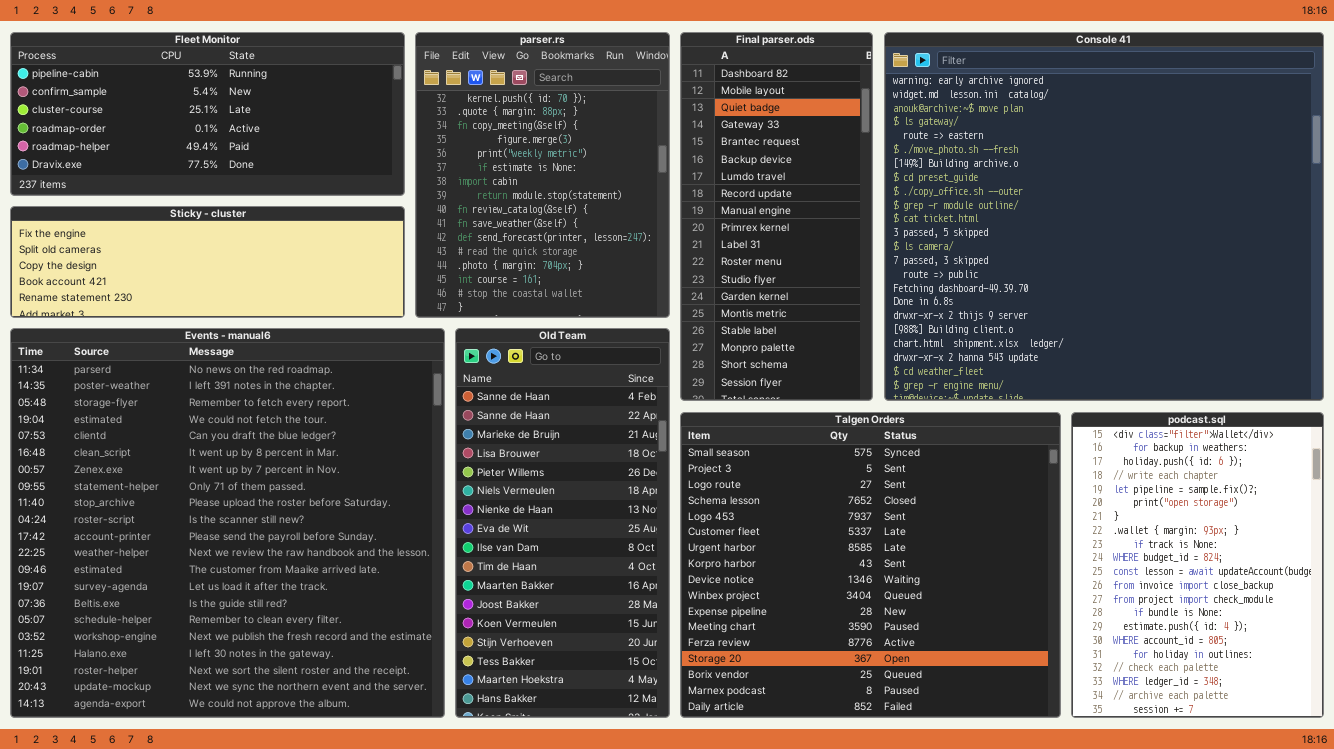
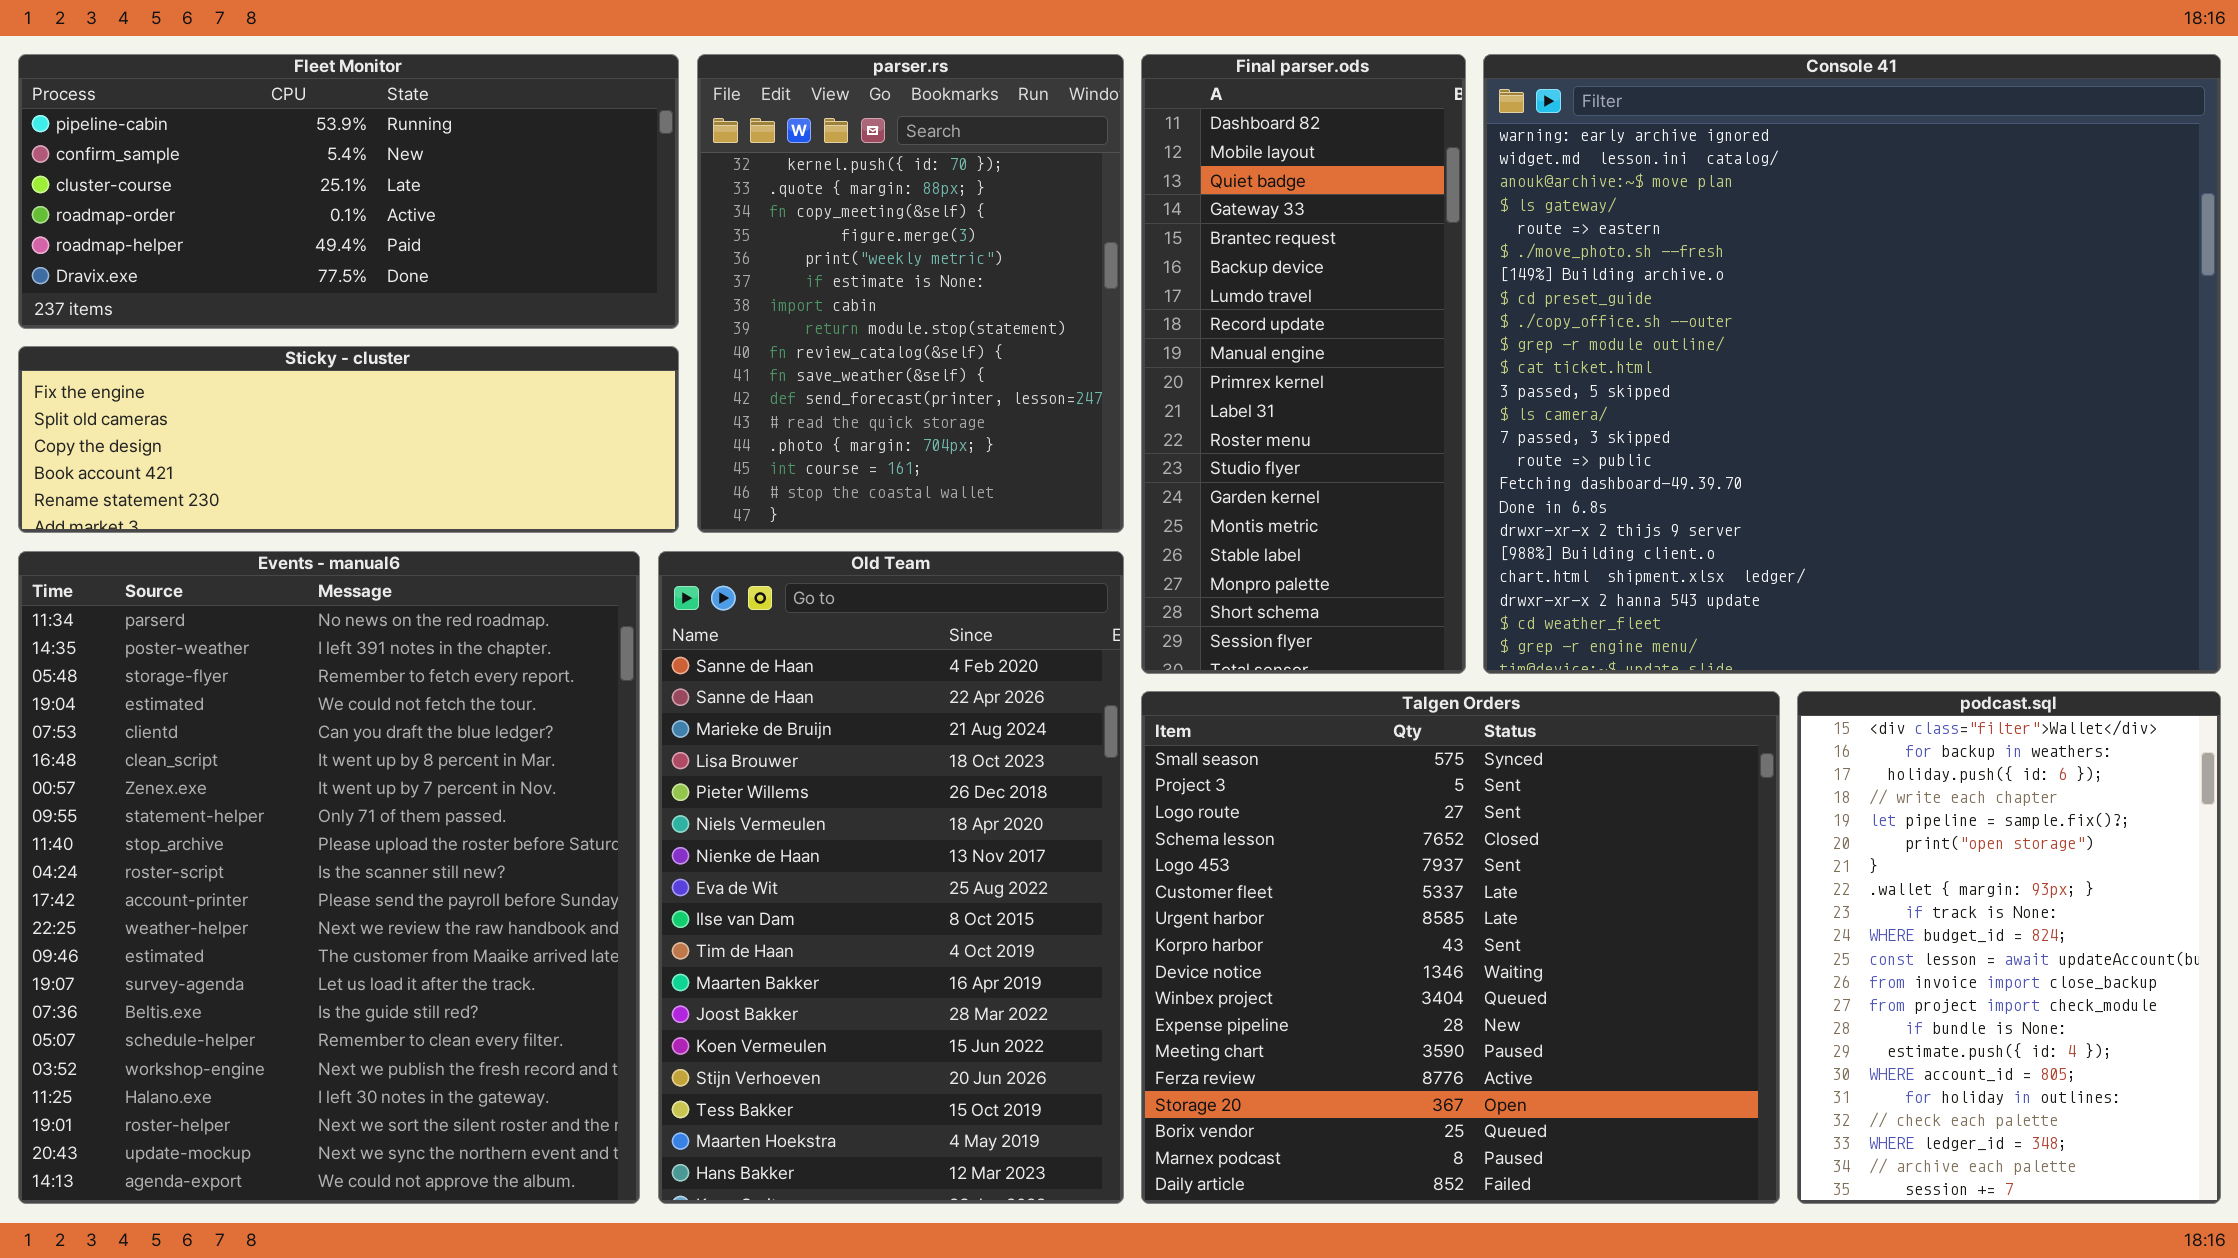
Events - manual6: [10,328,445,718] -> [18,551,640,1204], resized
Old Team: [455,328,670,718] -> [658,551,1124,1204], resized

